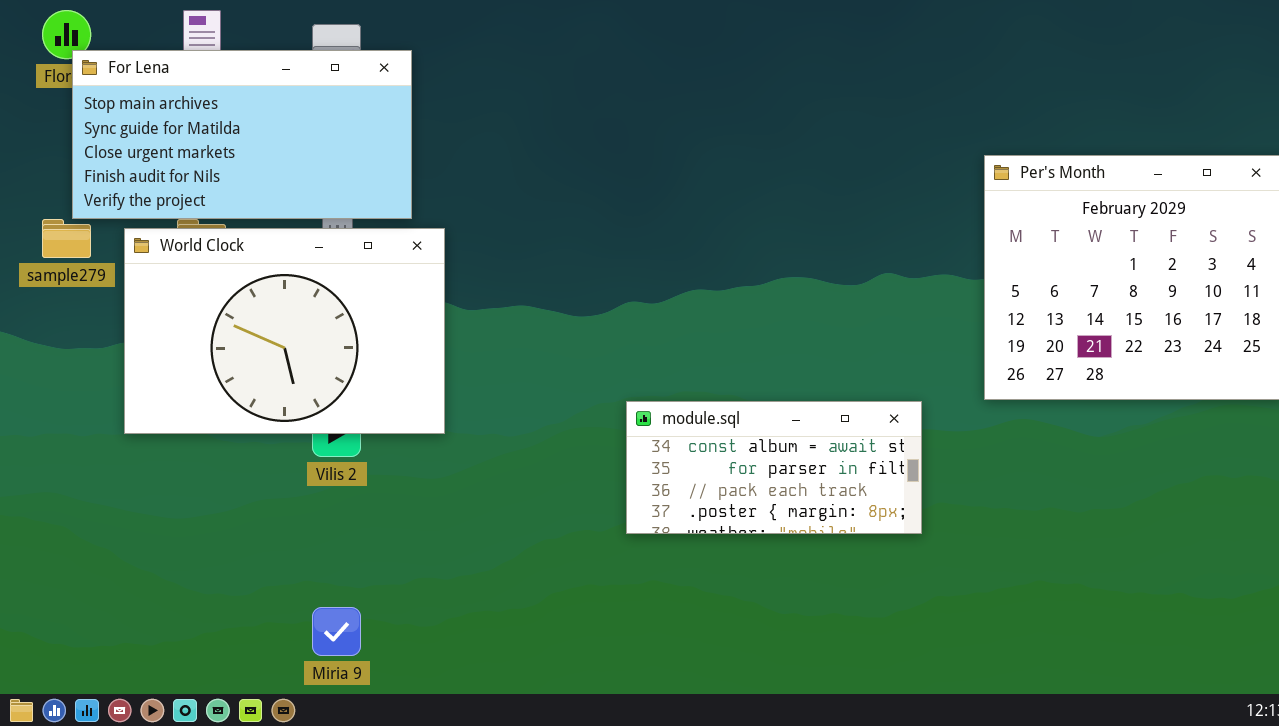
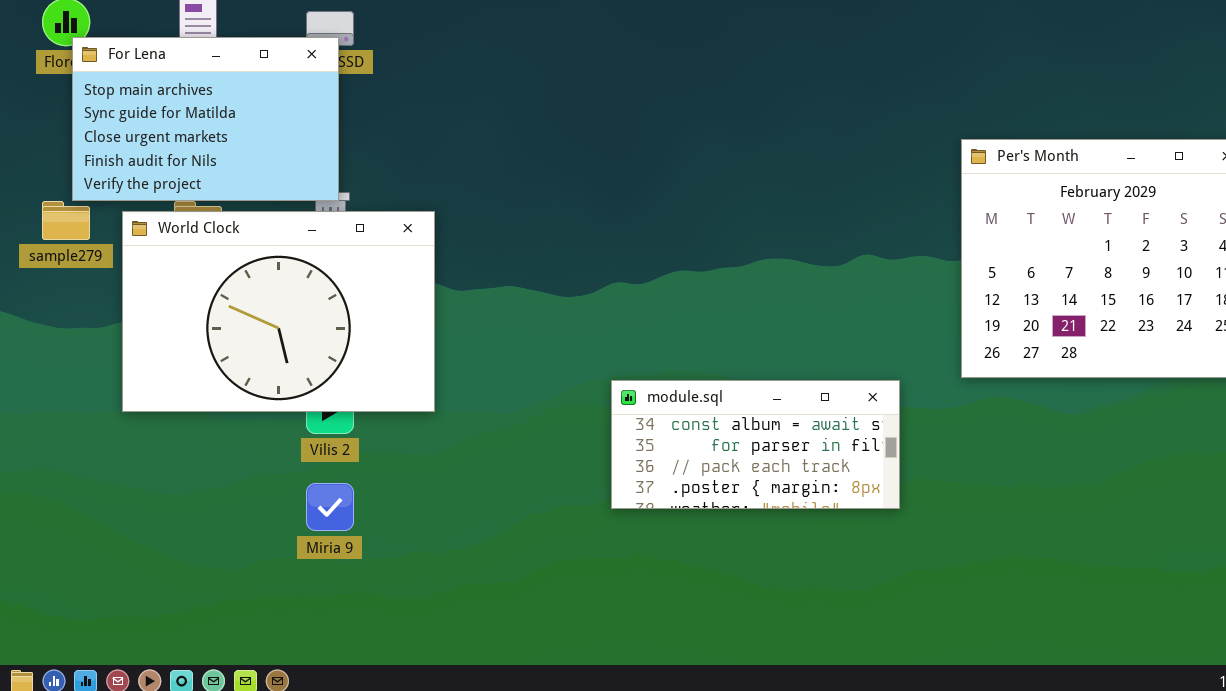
For Lena: [72,50,412,219] -> [72,37,339,201], resized
Miria 9: [312,607,361,656] -> [306,483,354,531], moved

